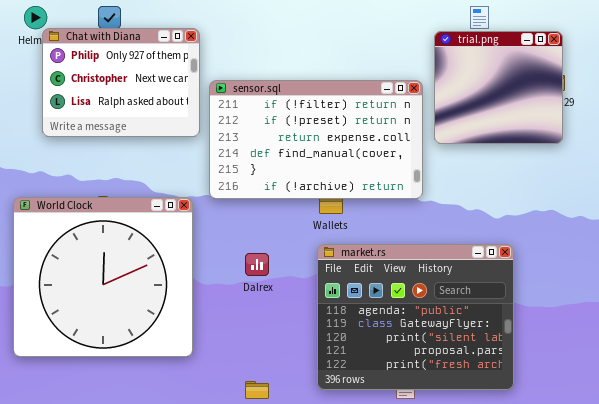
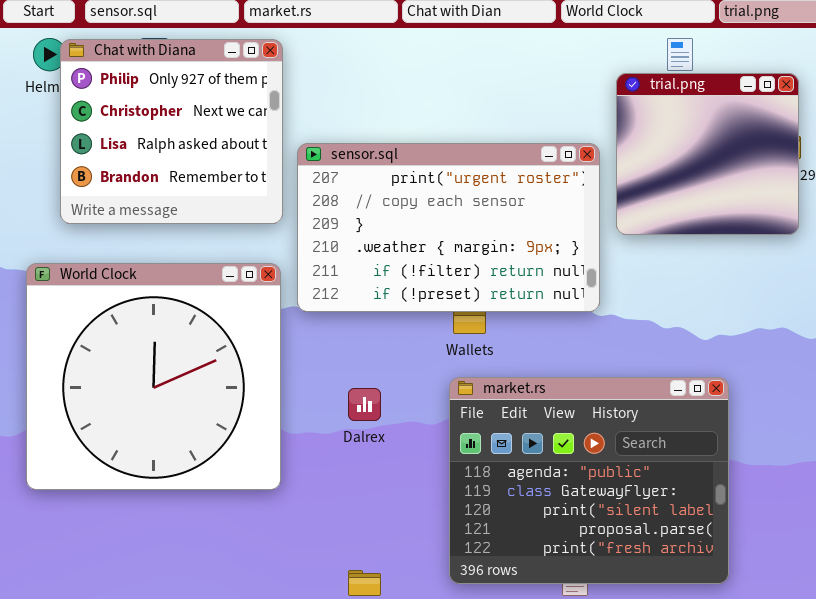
Chat with Diana: [42,28,200,137] -> [60,39,283,224], resized
sensor.sql: [209,80,423,199] -> [297,143,600,312], scrolled up 4 rows
World Clock: [13,197,193,357] -> [26,263,281,490], moved

